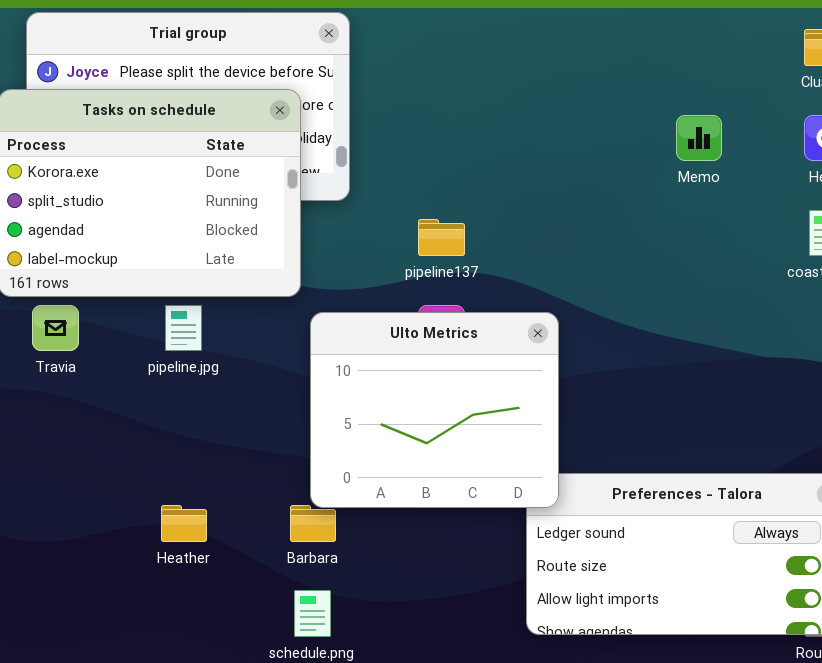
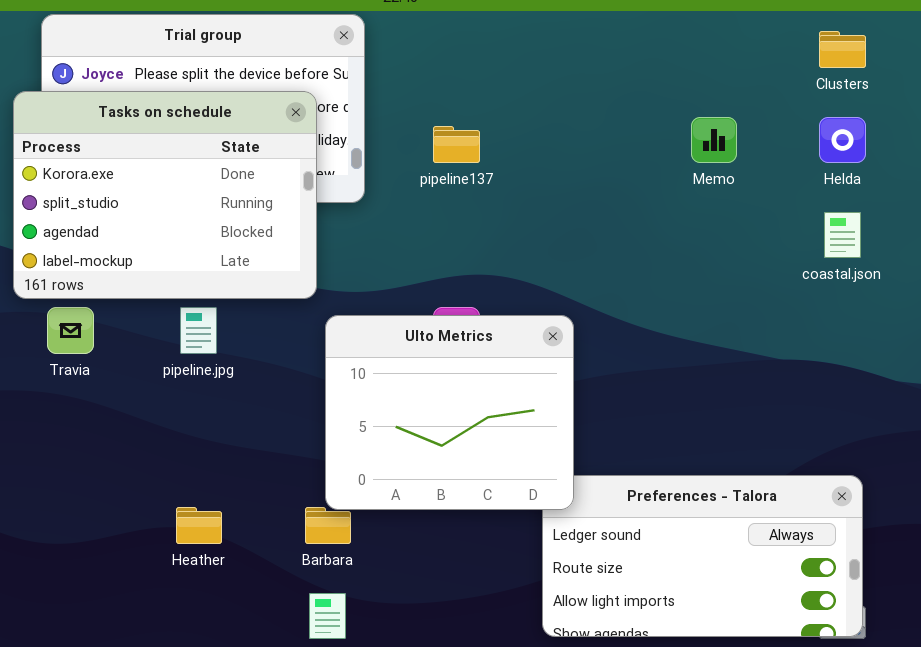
pipeline137: [418,219,465,256] -> [433,126,480,163], moved

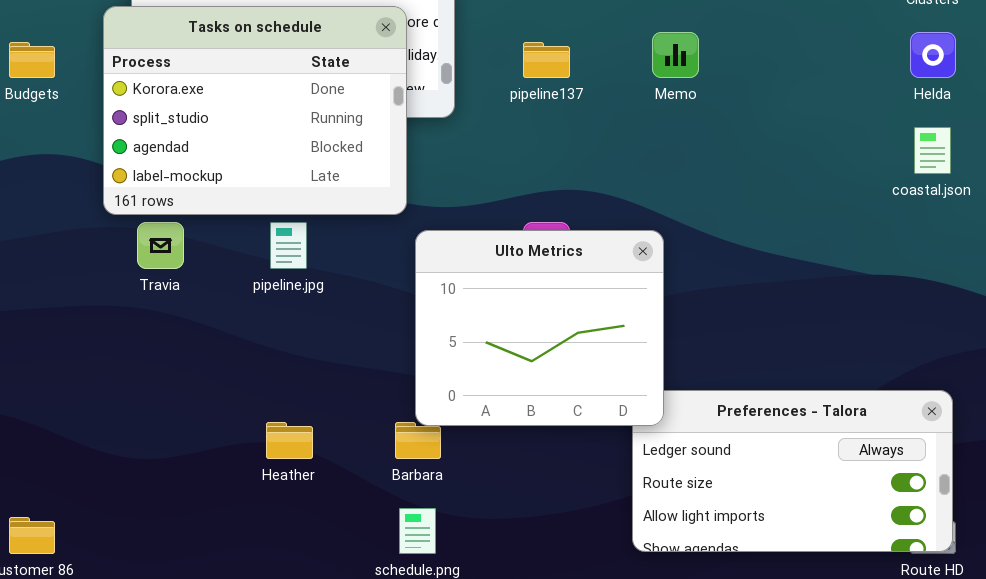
Memo: [691,117,737,163] -> [652,32,699,78], moved

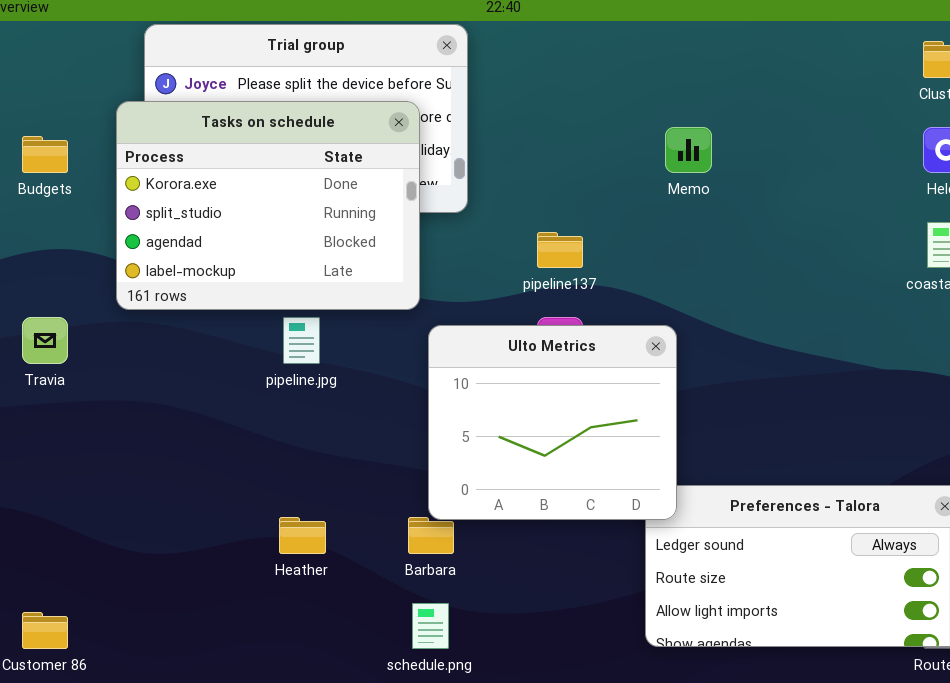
pipeline137: [523,42,570,78] -> [537,232,583,268], moved
Travia: [137,222,184,269] -> [22,317,68,364], moved

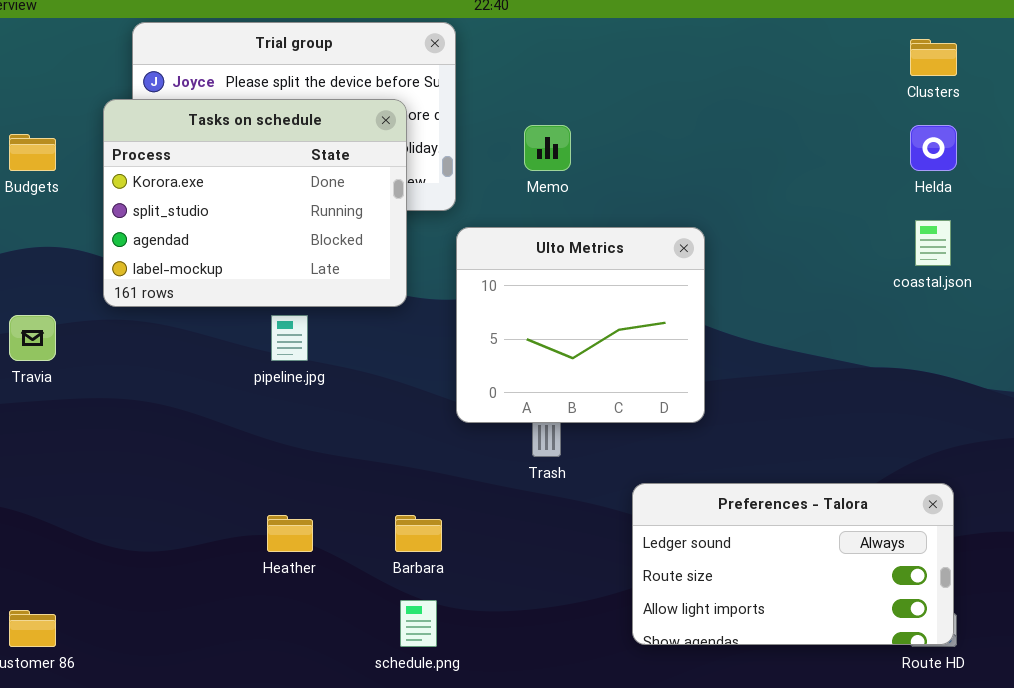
Memo: [665,127,712,173] -> [524,125,571,171], moved
Ulto Metrics: [428,325,677,520] -> [456,227,705,423], moved

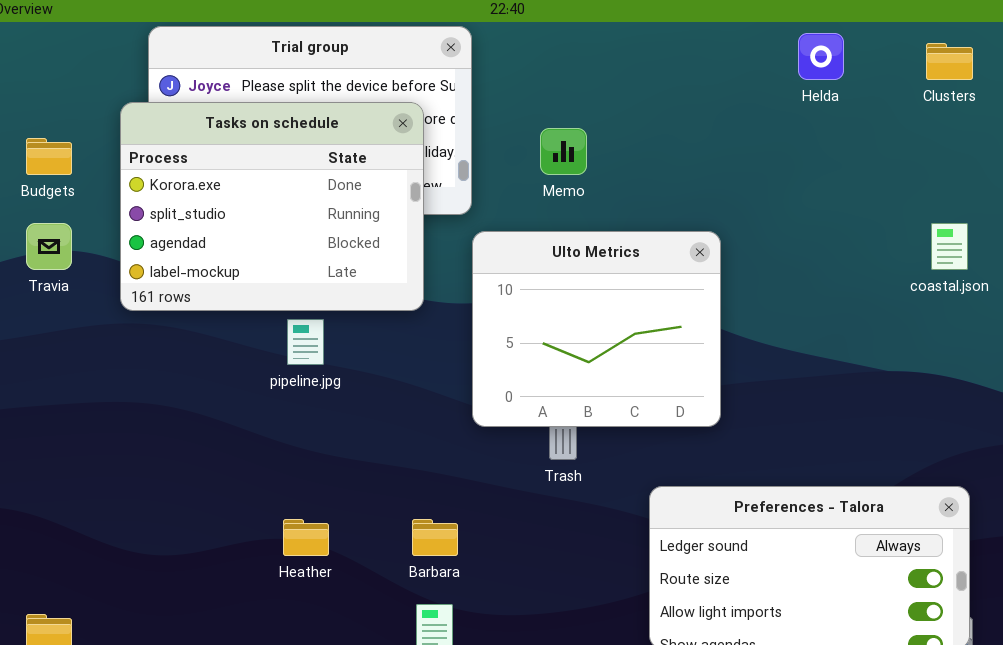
Helda: [910,125,957,171] -> [798,33,844,80], moved
Travia: [9,315,56,361] -> [26,223,72,270], moved

